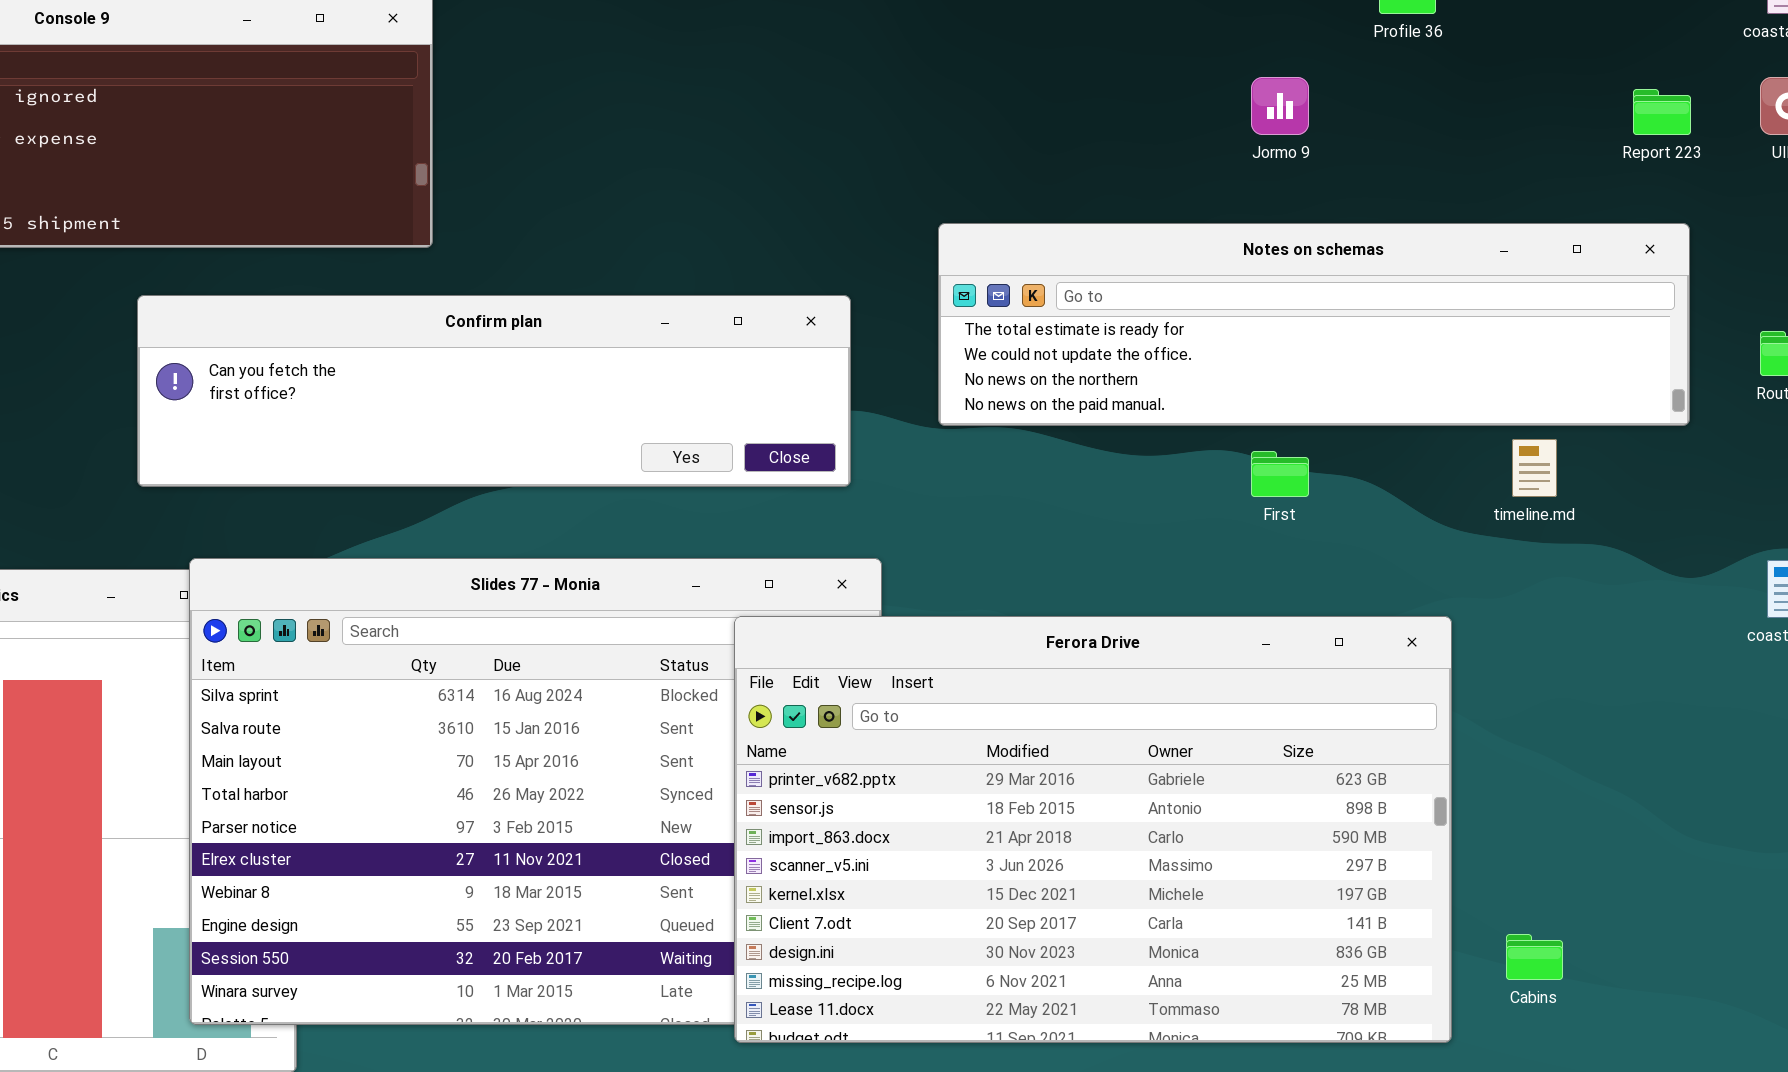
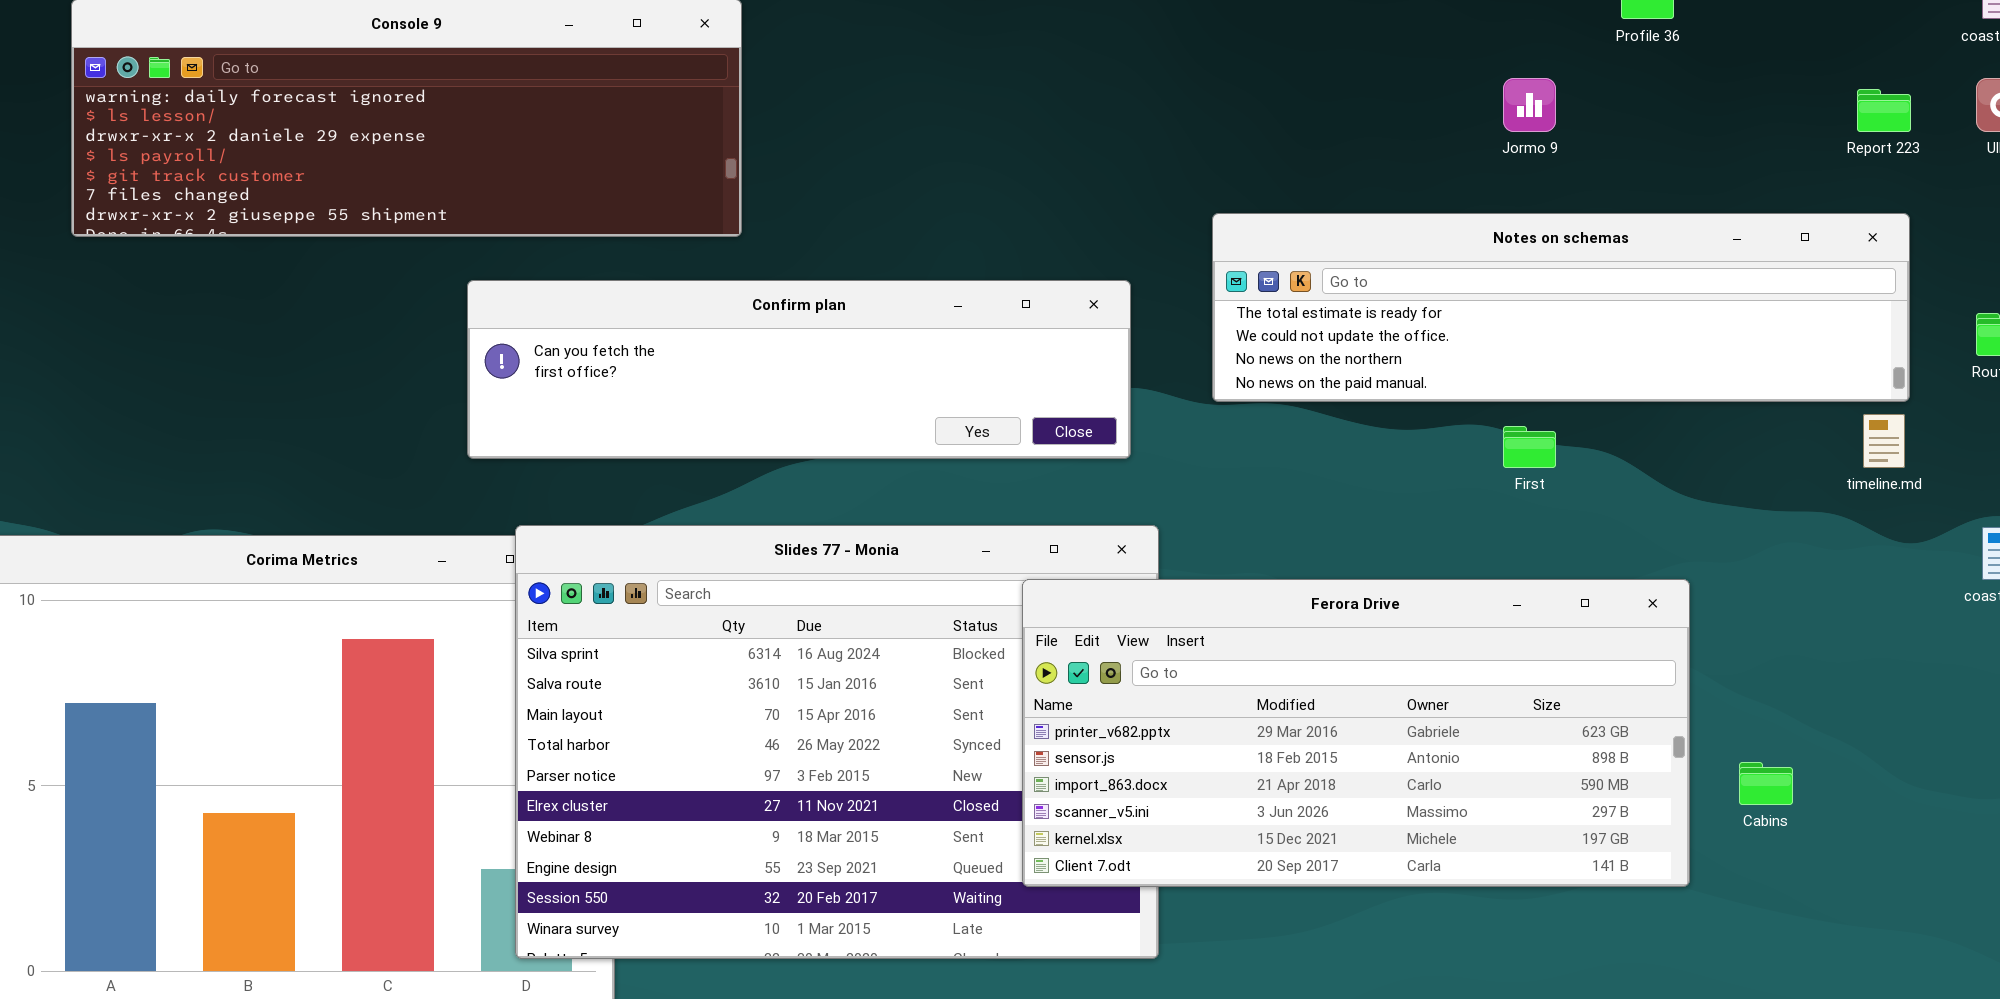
timeline.md: [1512,439,1557,497] -> [1863,414,1905,468], moved
Ferora Drive: [734,616,1452,1043] -> [1022,579,1690,887], resized
Cabins: [1506,934,1563,980] -> [1739,762,1793,805], moved

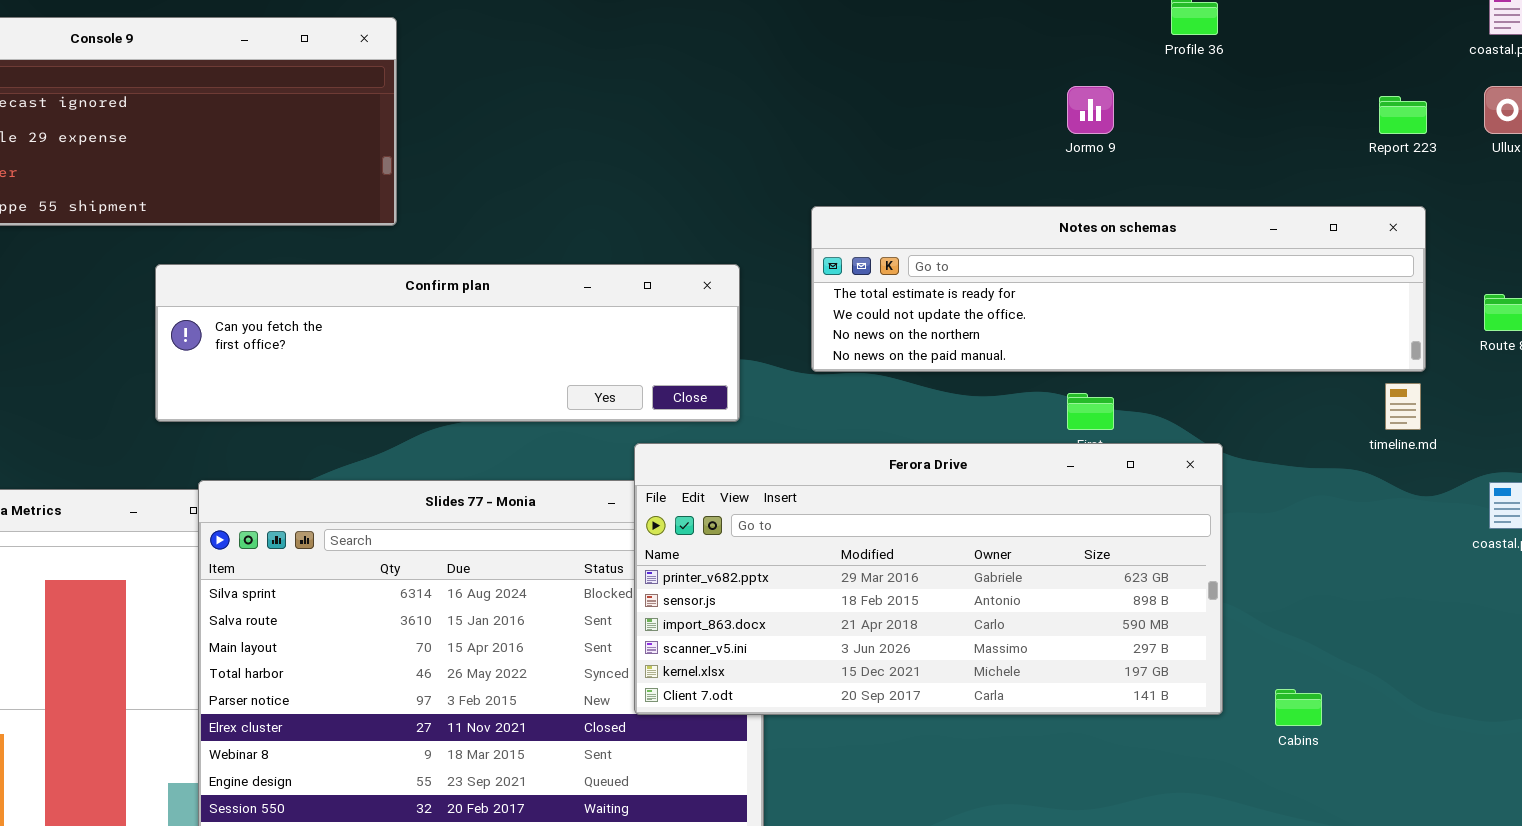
Ferora Drive: [1022,579,1690,887] -> [634,443,1223,715], moved

